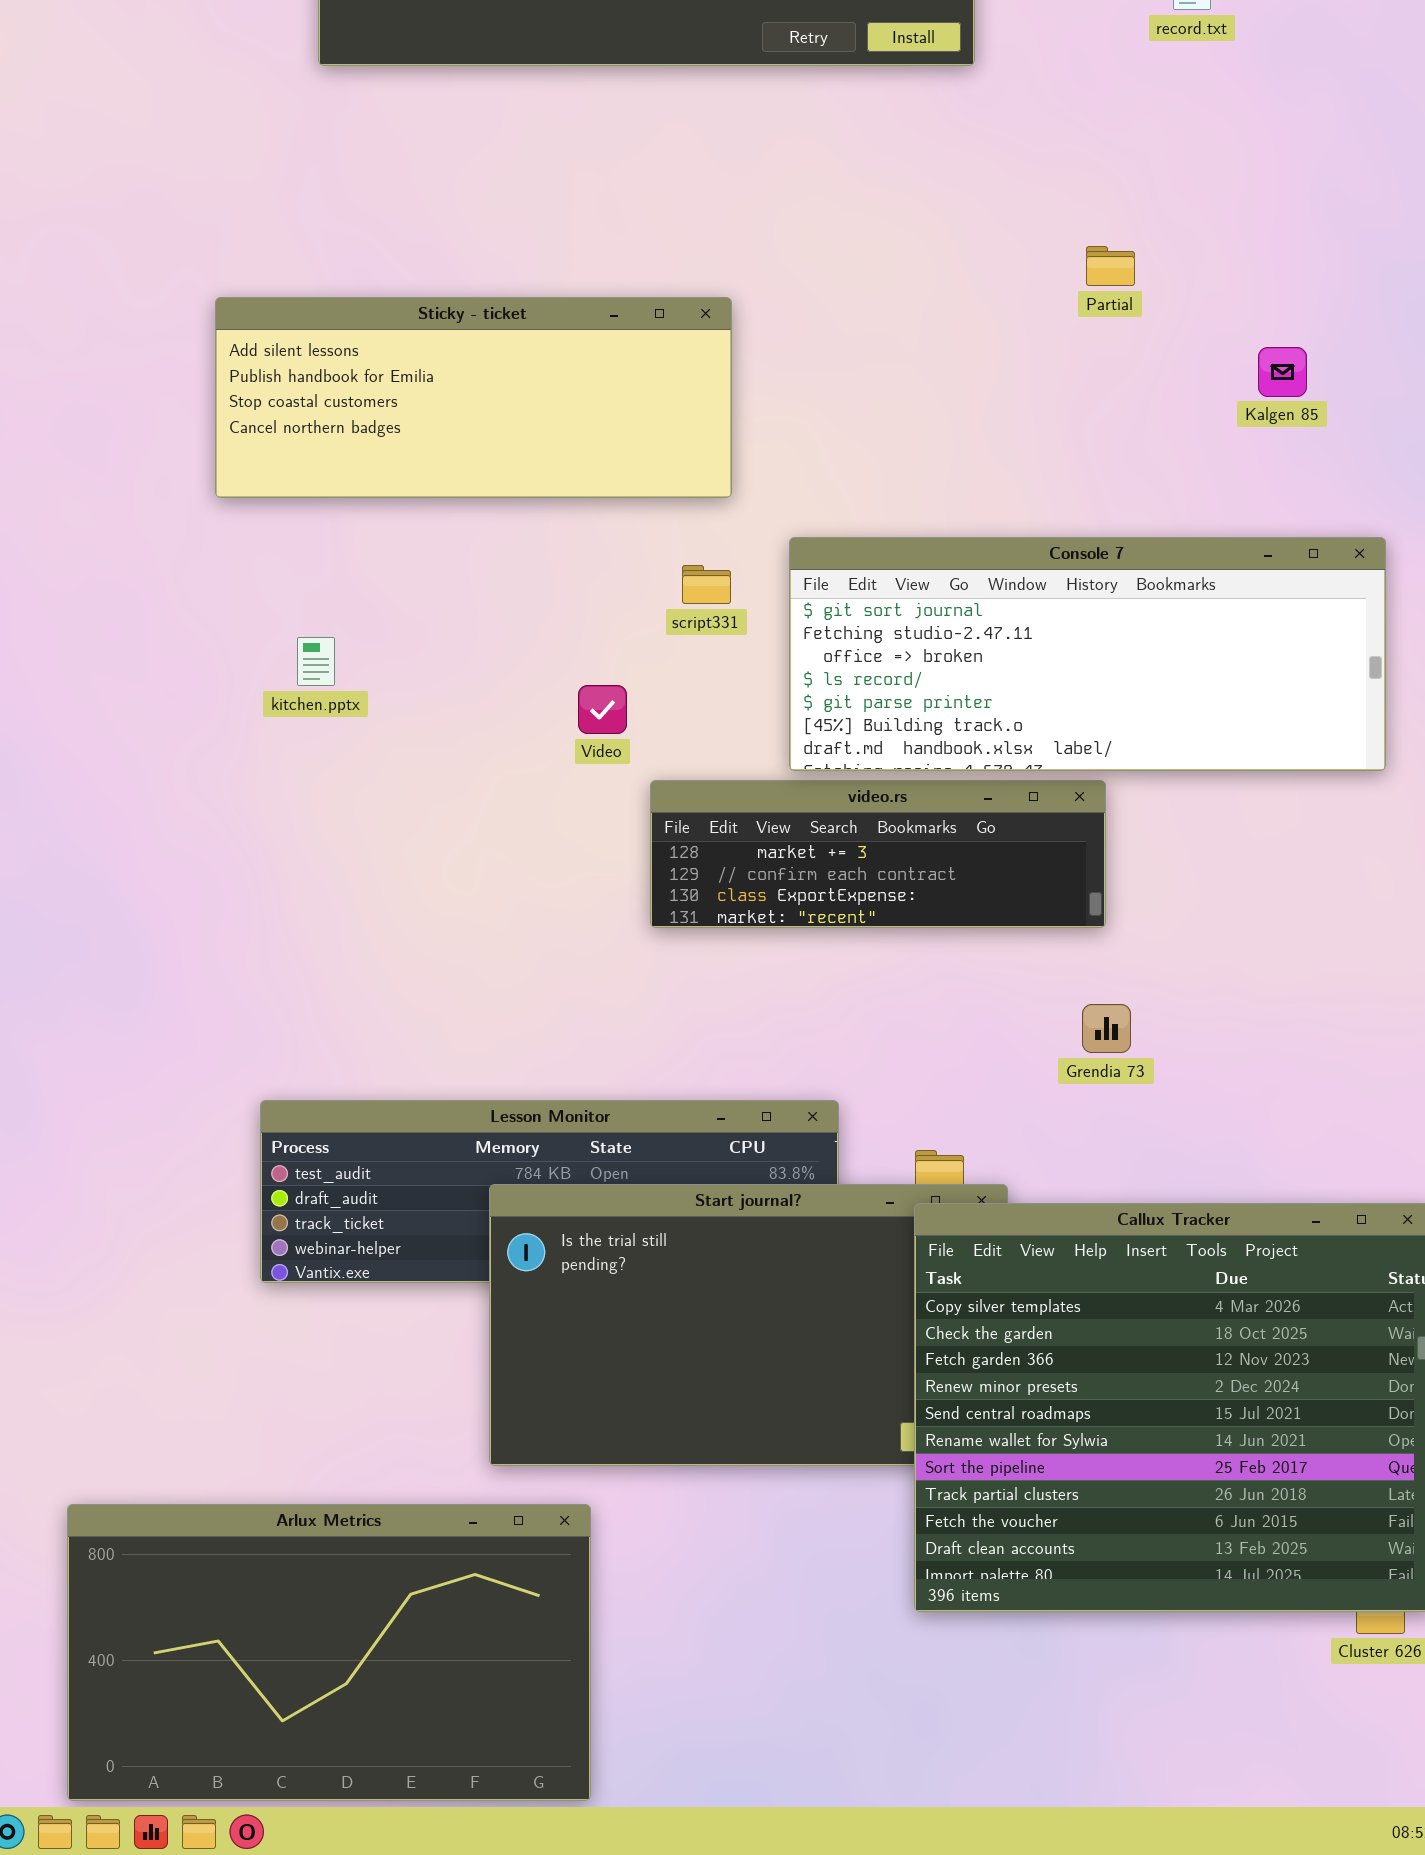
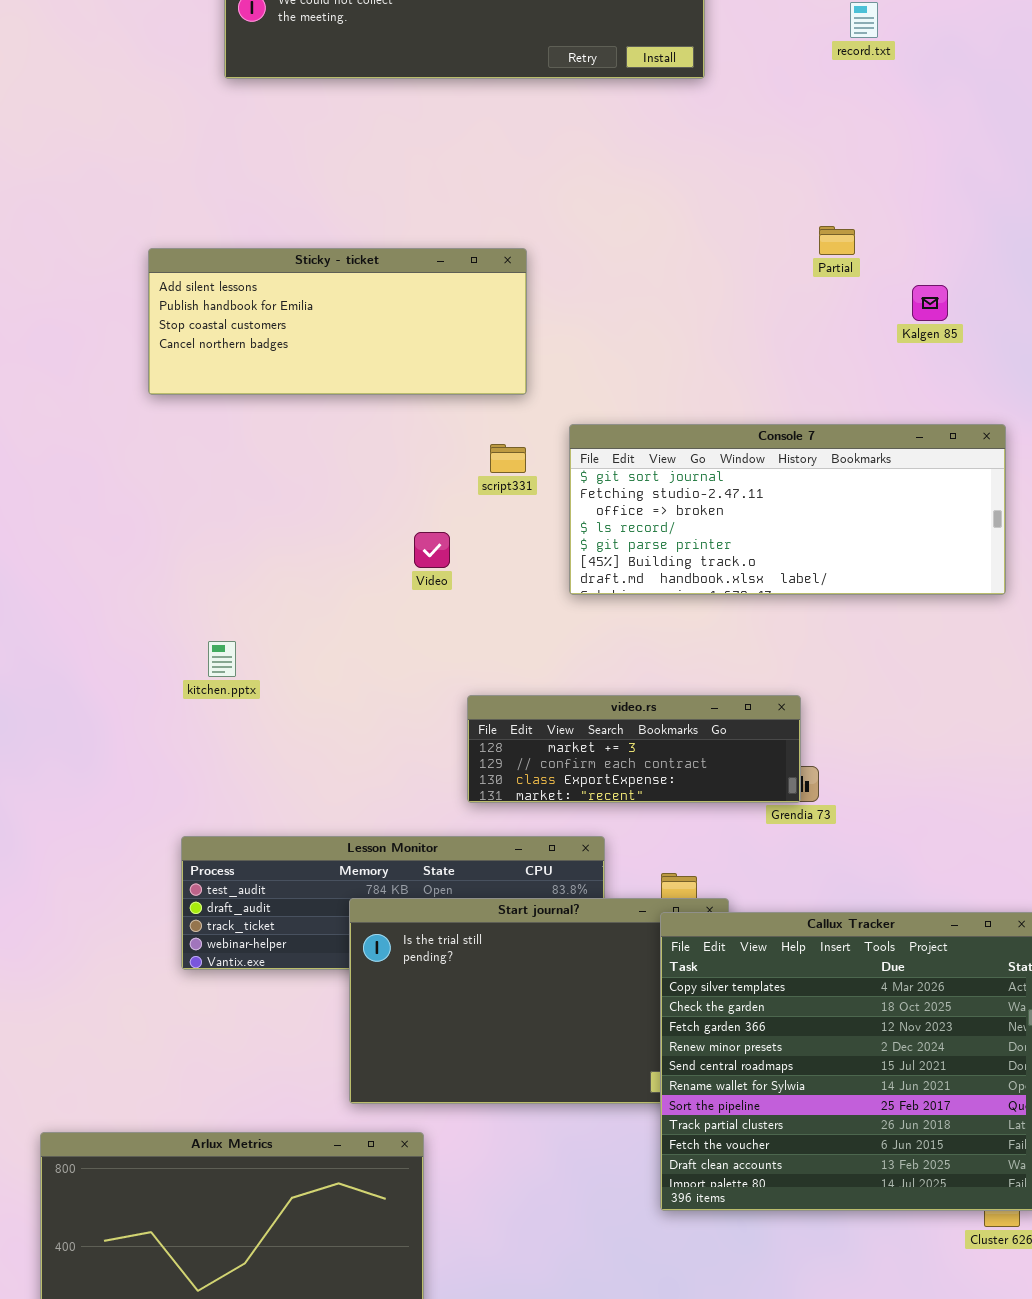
Partial: [1086,246,1135,286] -> [819,226,855,255], moved
kitchen.pptx: [297,637,335,686] -> [208,641,236,677], moved
video.rs: [650,780,1106,928] -> [467,695,801,803], moved

